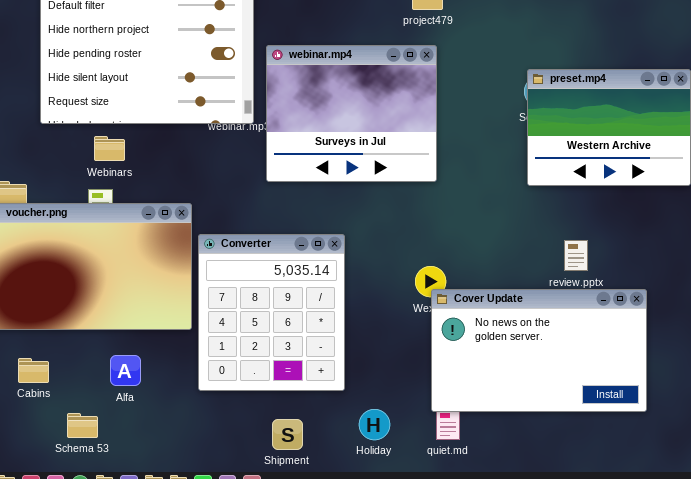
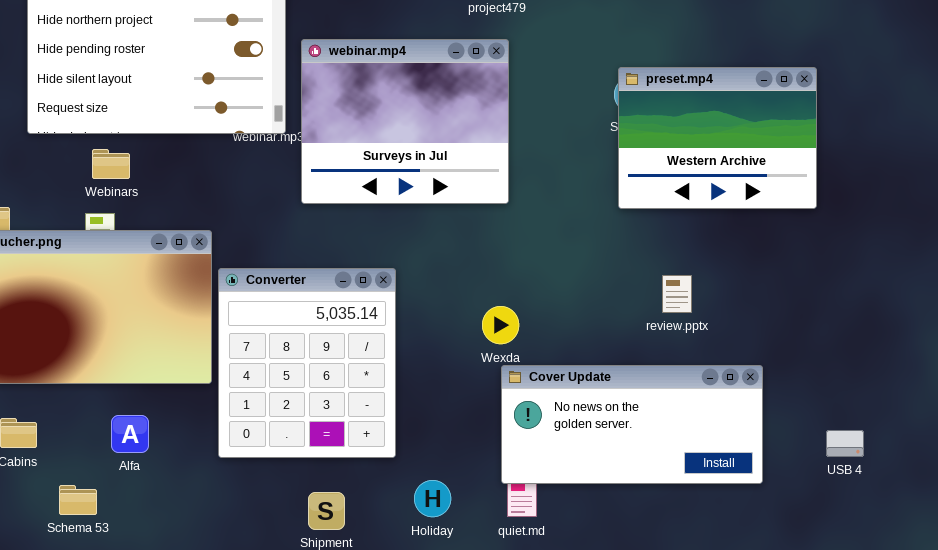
Cover Update: [431,289,647,412] -> [501,365,763,484], resized

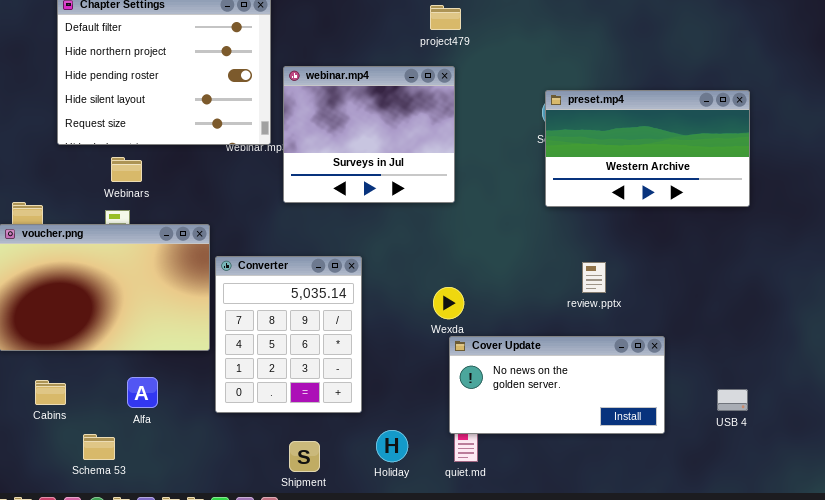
preset.mp4: [618,67,817,209] -> [545,90,750,207], resized

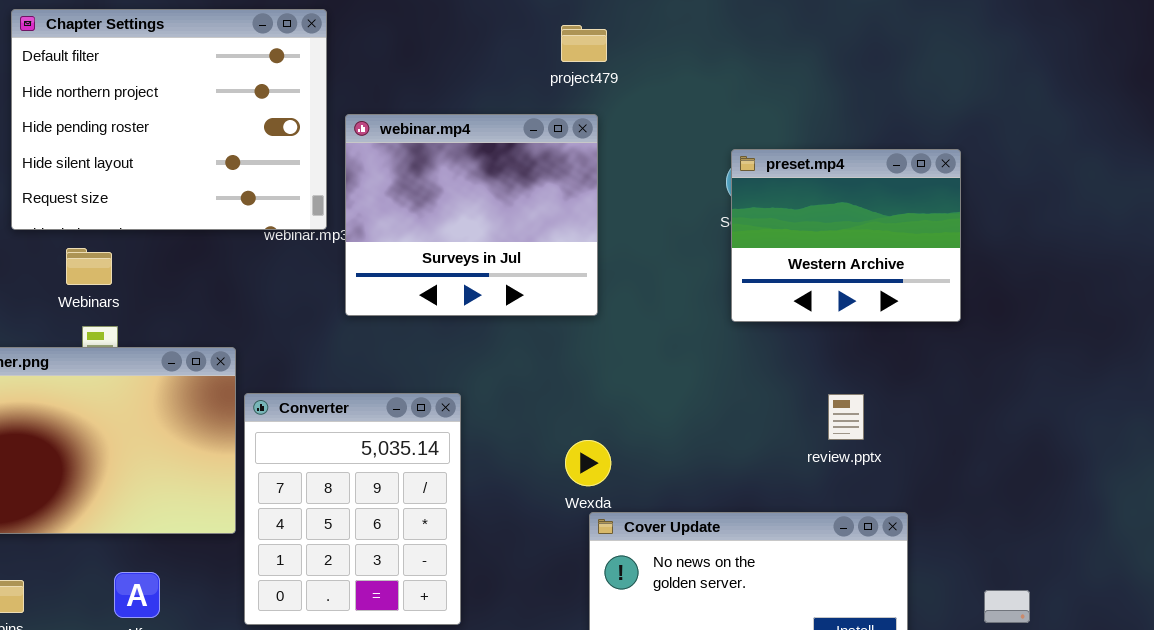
preset.mp4: [545,90,750,207] -> [731,149,961,322], resized
Webinars: [111,157,142,182] -> [66,248,112,285], moved
review.pptx: [582,262,606,293] -> [828,394,864,440], moved

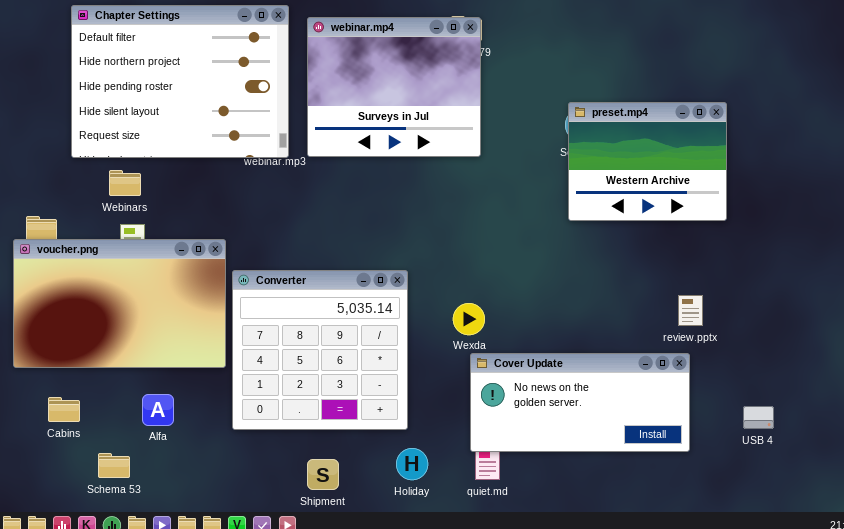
webinar.mp4: [345,114,598,316] -> [307,17,481,157], moved
Converter: [244,393,461,625] -> [232,270,408,430], resized
review.pptx: [828,394,864,440] -> [678,295,703,326], moved

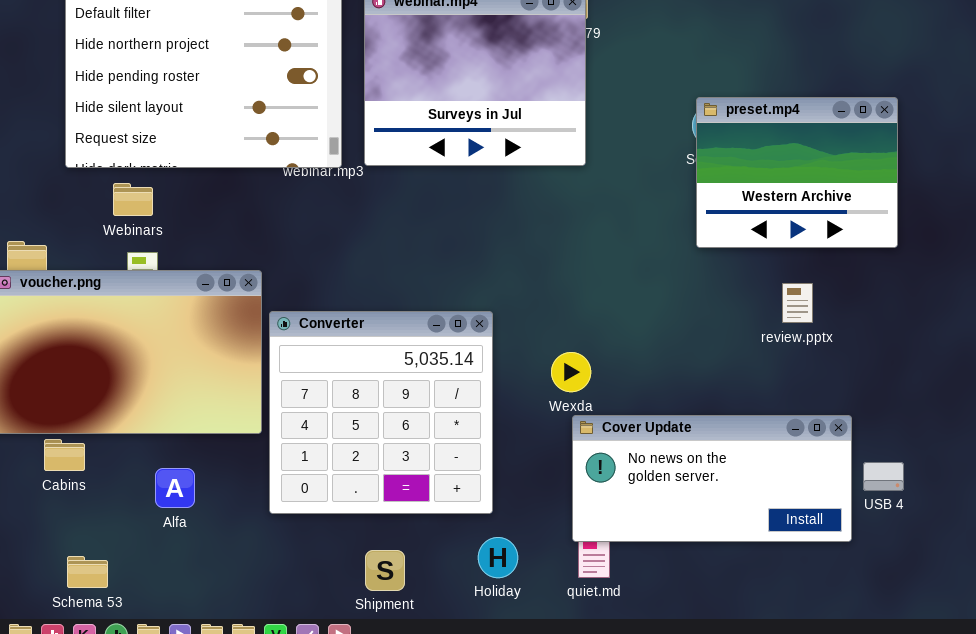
review.pptx: [678,295,703,326] -> [782,283,813,323], moved
Cabins: [48,397,80,422] -> [44,439,85,471], moved
USB 4: [743,406,774,429] -> [863,462,904,491], moved
Schema 53: [98,453,130,478] -> [67,556,108,588], moved

